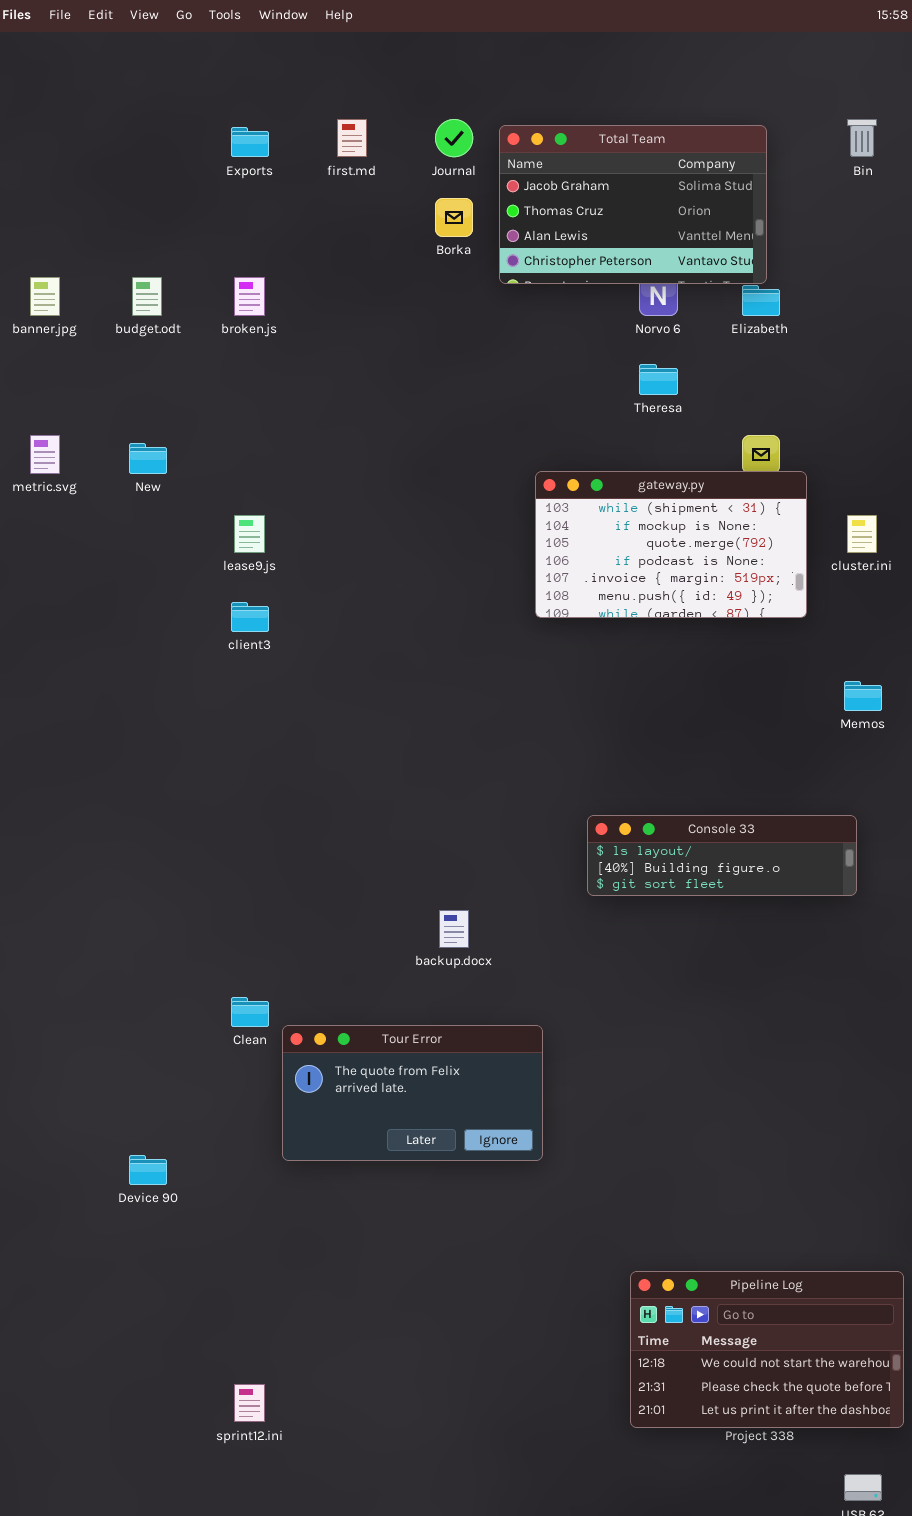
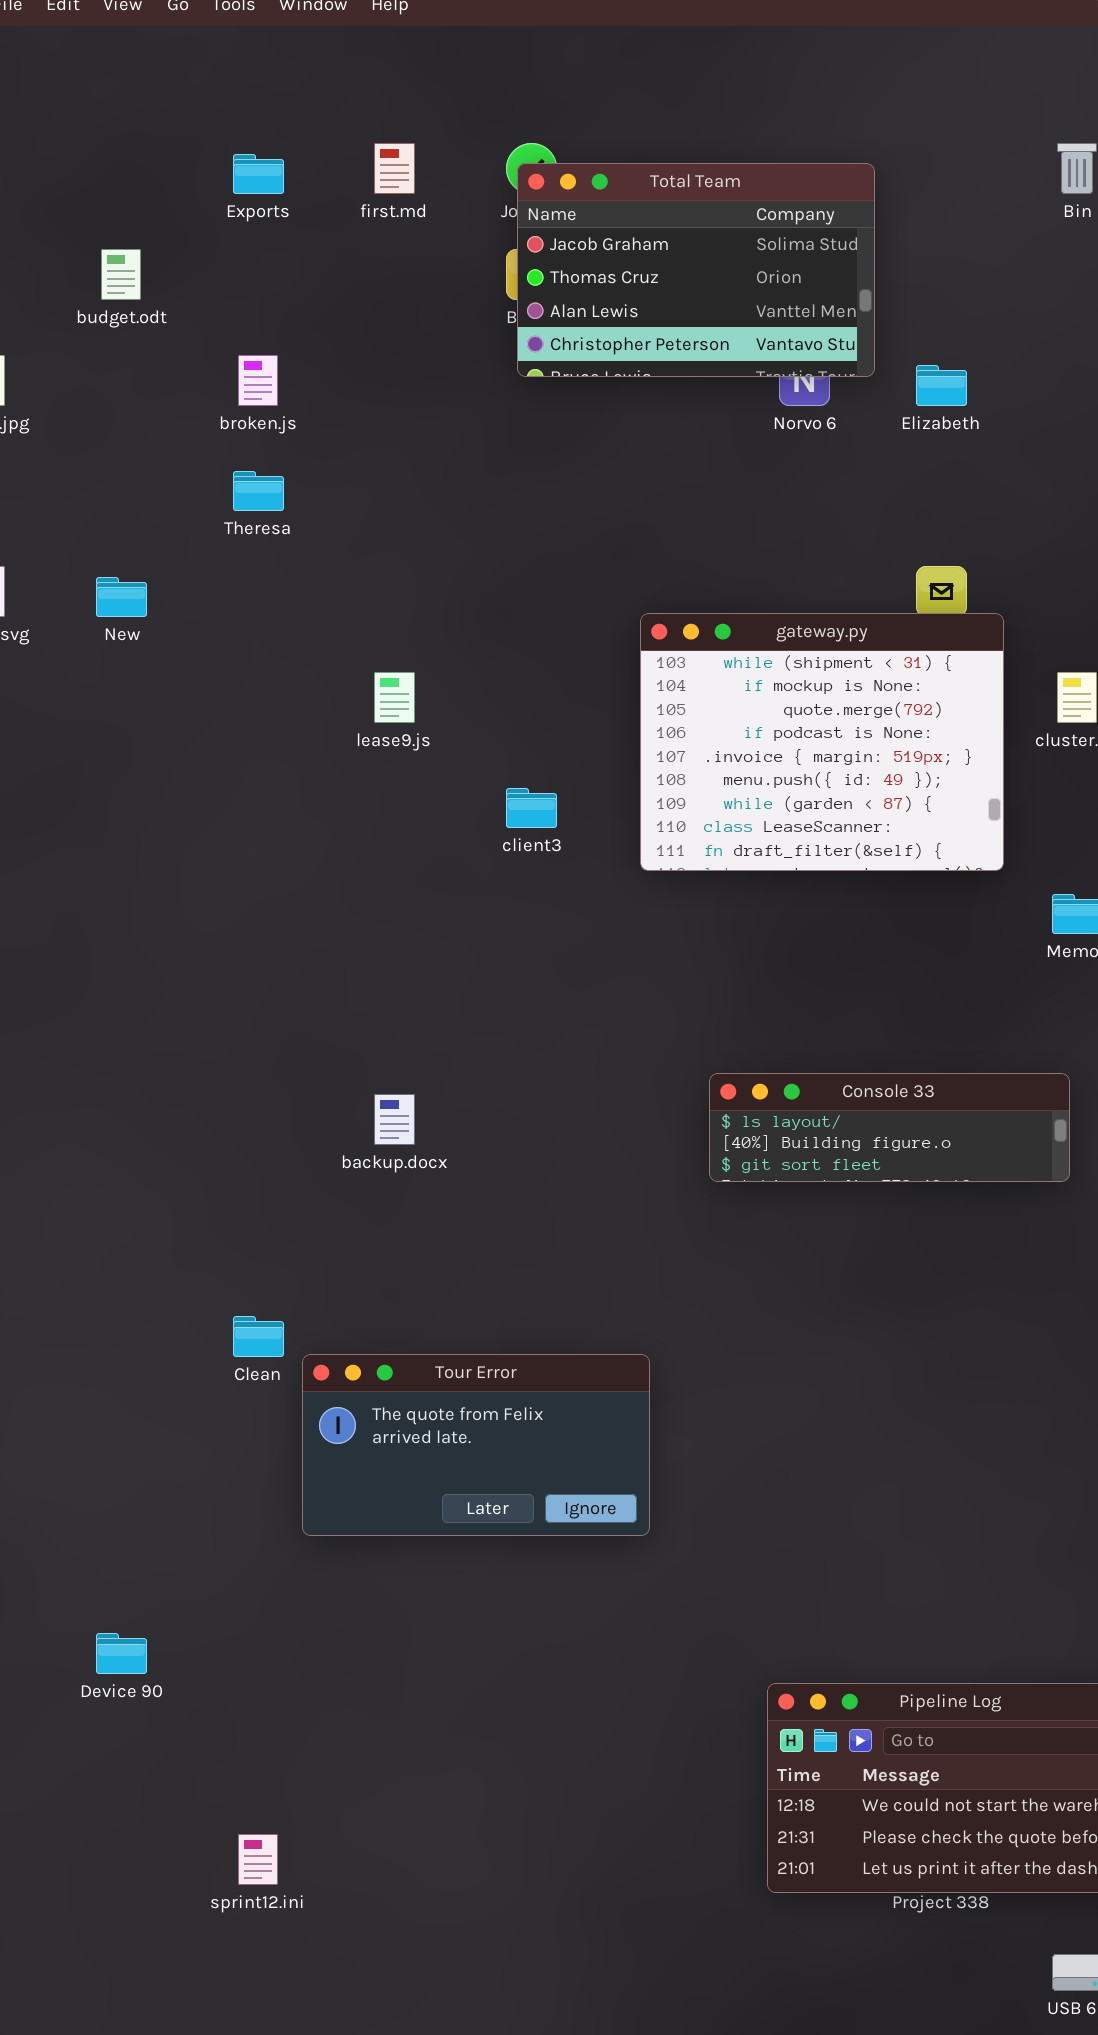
Total Team: [499,125,767,284] -> [517,163,875,377], moved
budget.odt: [132,277,162,316] -> [101,249,141,300], moved
Theresa: [639,364,678,395] -> [233,471,284,511], moved
gateway.py: [535,471,807,618] -> [640,613,1004,871], resized
lease9.js: [234,515,265,553] -> [374,672,415,723], moved
client3: [231,602,269,632] -> [506,788,557,828], moved
backup.docx: [439,910,469,948] -> [374,1094,415,1145], moved
Device 90: [129,1155,167,1185] -> [96,1633,147,1674], moved

